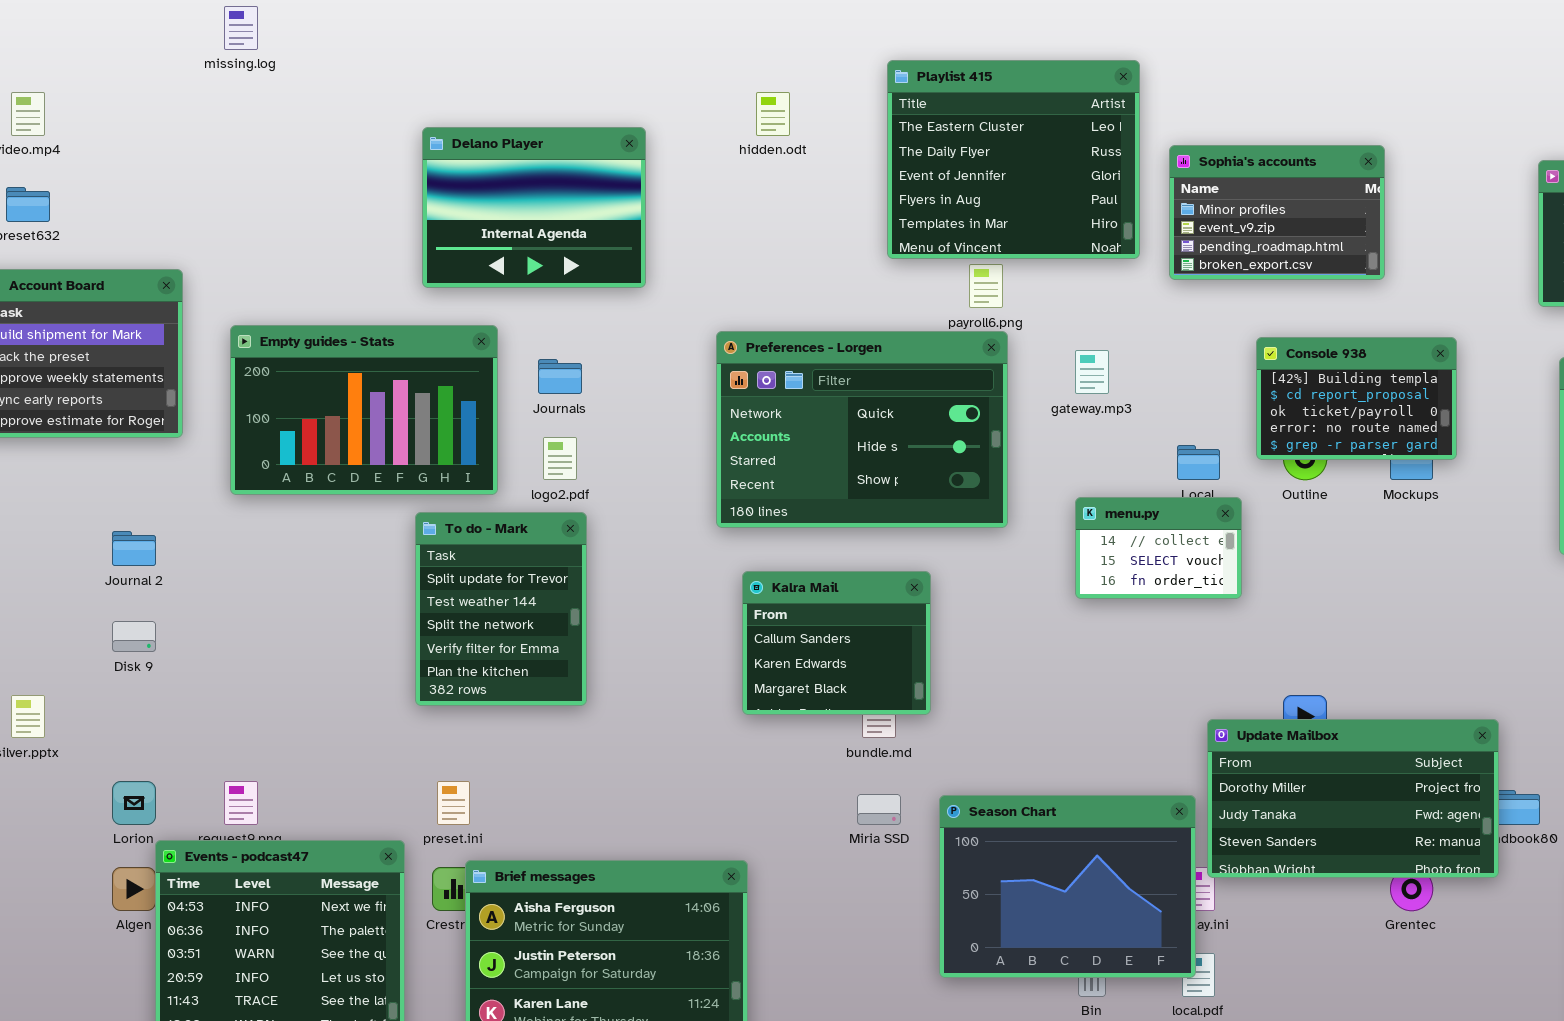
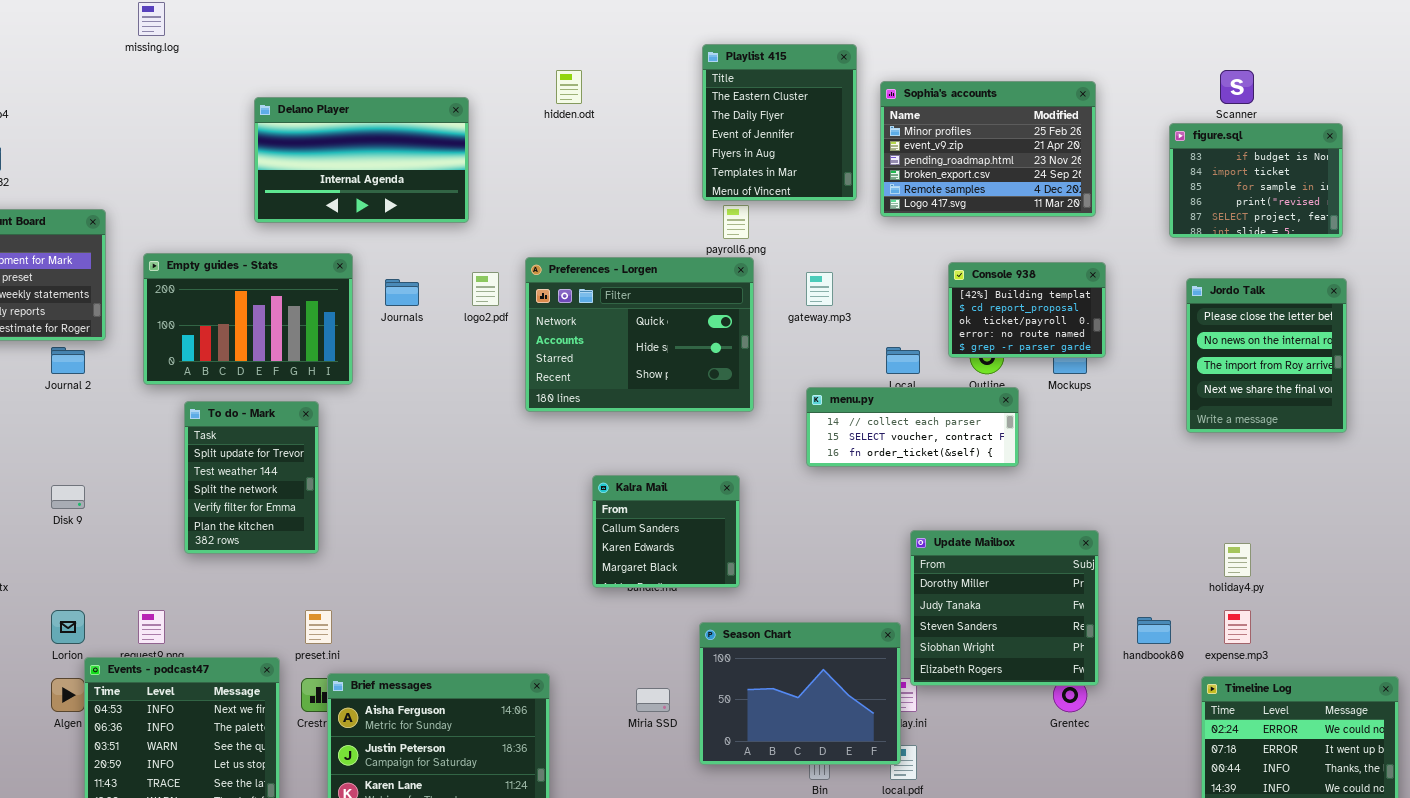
Playlist 415: [887,60,1140,259] -> [702,44,857,201], resized
Delano Player: [422,127,646,288] -> [254,97,469,223], resized
Sophia's accounts: [1169,145,1385,280] -> [880,81,1096,217], resized
logo2.pdf: [543,437,577,480] -> [472,272,499,306], moved
menu.py: [1075,497,1242,599] -> [806,387,1019,467], resized
To do - Mark: [415,512,587,706] -> [184,401,319,554], moved
Journal 2: [112,531,156,566] -> [51,347,85,374], moved
Kalra Mail: [742,571,931,715] -> [592,475,740,588], moved
Update Mailbox: [1207,719,1499,878] -> [910,530,1099,686], resized
Miria SSD: [857,794,901,825] -> [636,688,670,712], moved

